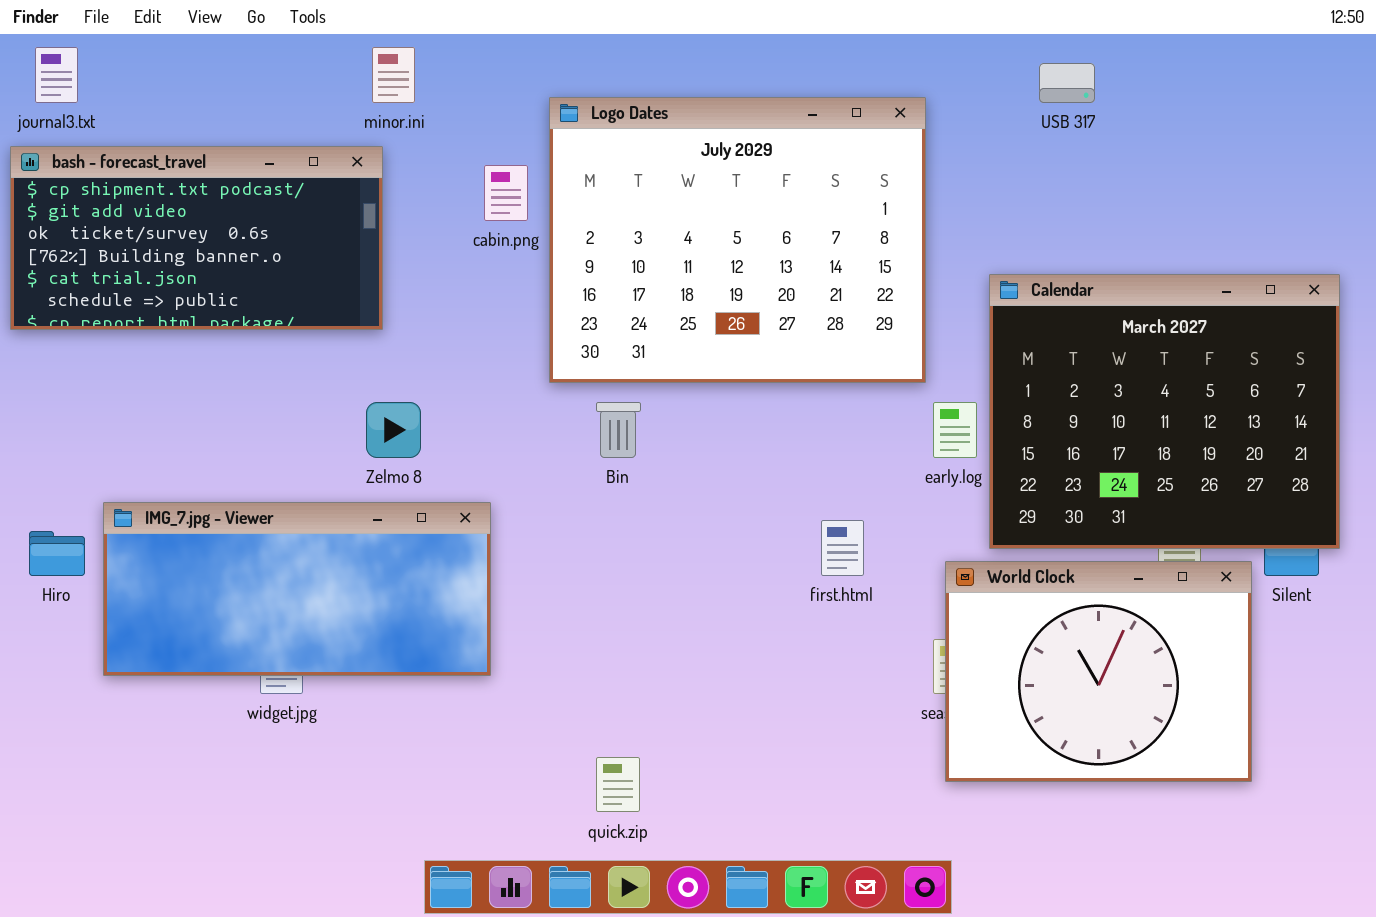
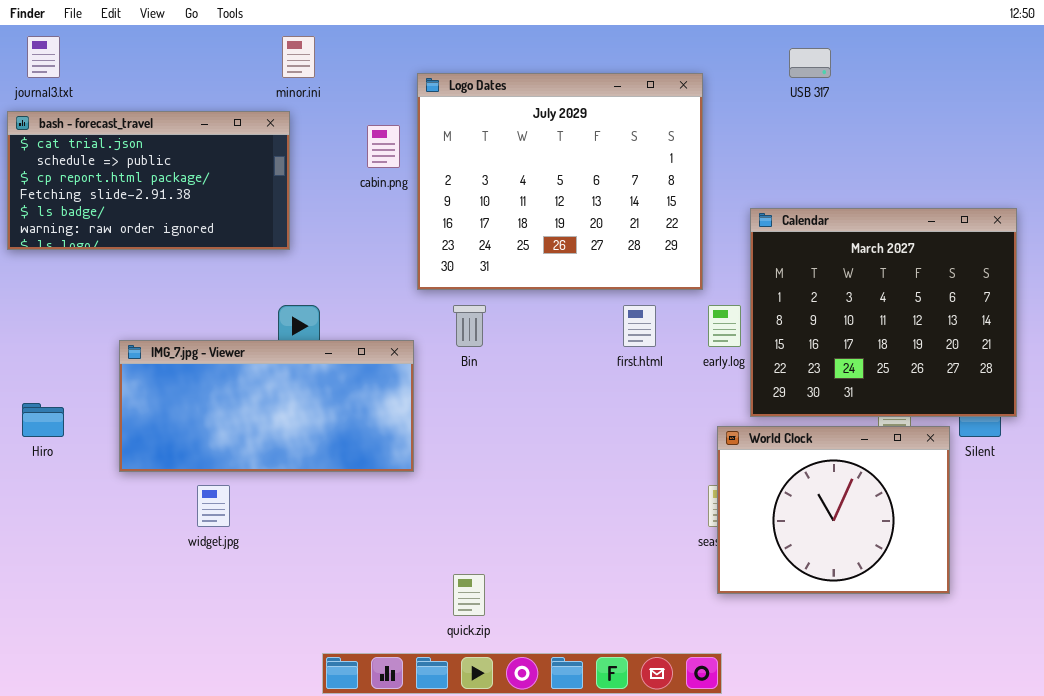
bash - forecast_travel: [10,146,383,330] -> [7,111,290,250], scrolled down 4 rows
IMG_7.jpg - Viewer: [103,502,491,676] -> [119,340,414,472], moved
first.html: [821,520,864,576] -> [623,305,656,347], moved

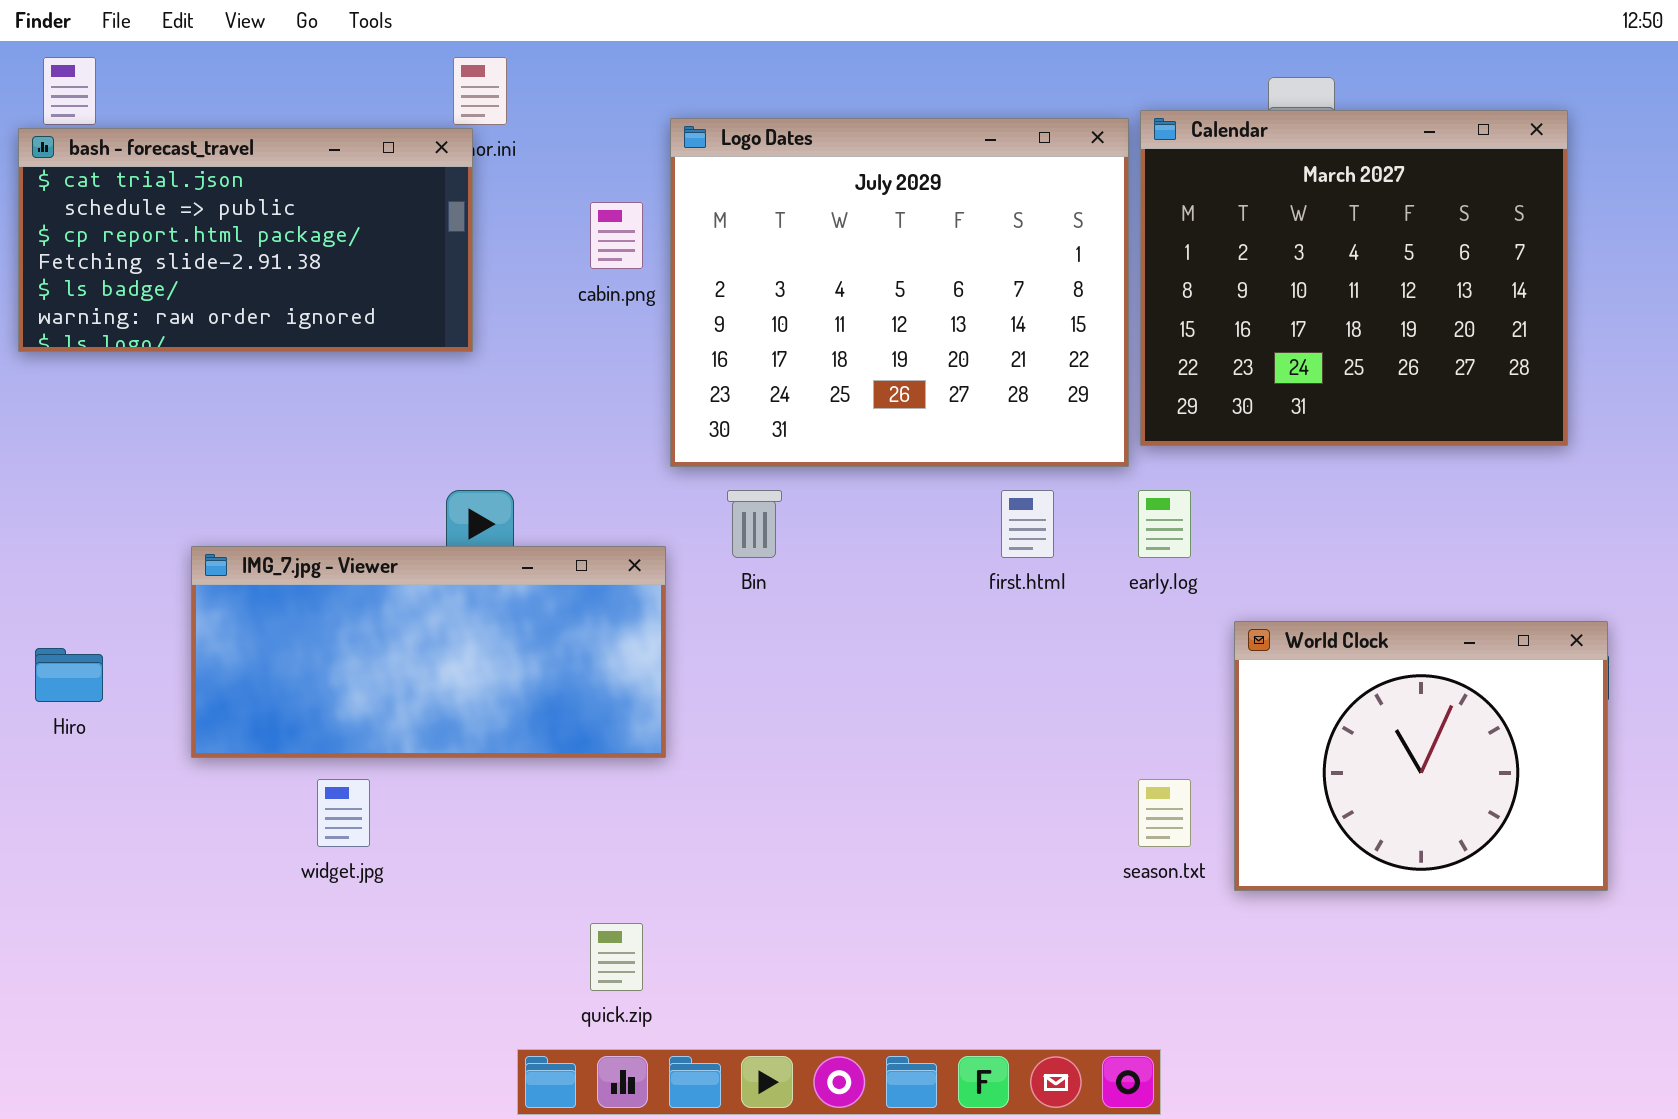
bash - forecast_travel: [7,111,290,250] -> [18,128,473,352], moved
Calendar: [750,208,1017,417] -> [1140,110,1568,446], moved
World Clock: [717,426,950,594] -> [1234,621,1608,891], moved
quick.zip: [453,574,485,616] -> [590,923,643,991], moved

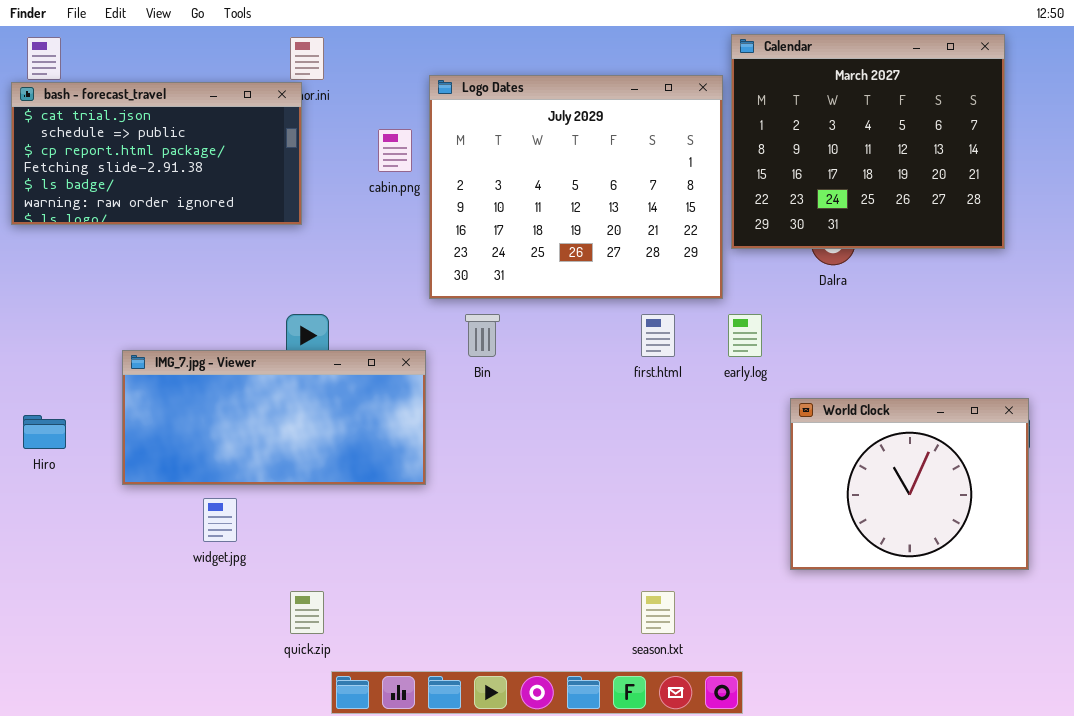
Calendar: [1140,110,1568,446] -> [731,34,1005,249], moved
season.txt: [1138,779,1191,847] -> [641,591,675,634], moved
quick.zip: [590,923,643,991] -> [290,591,324,634], moved

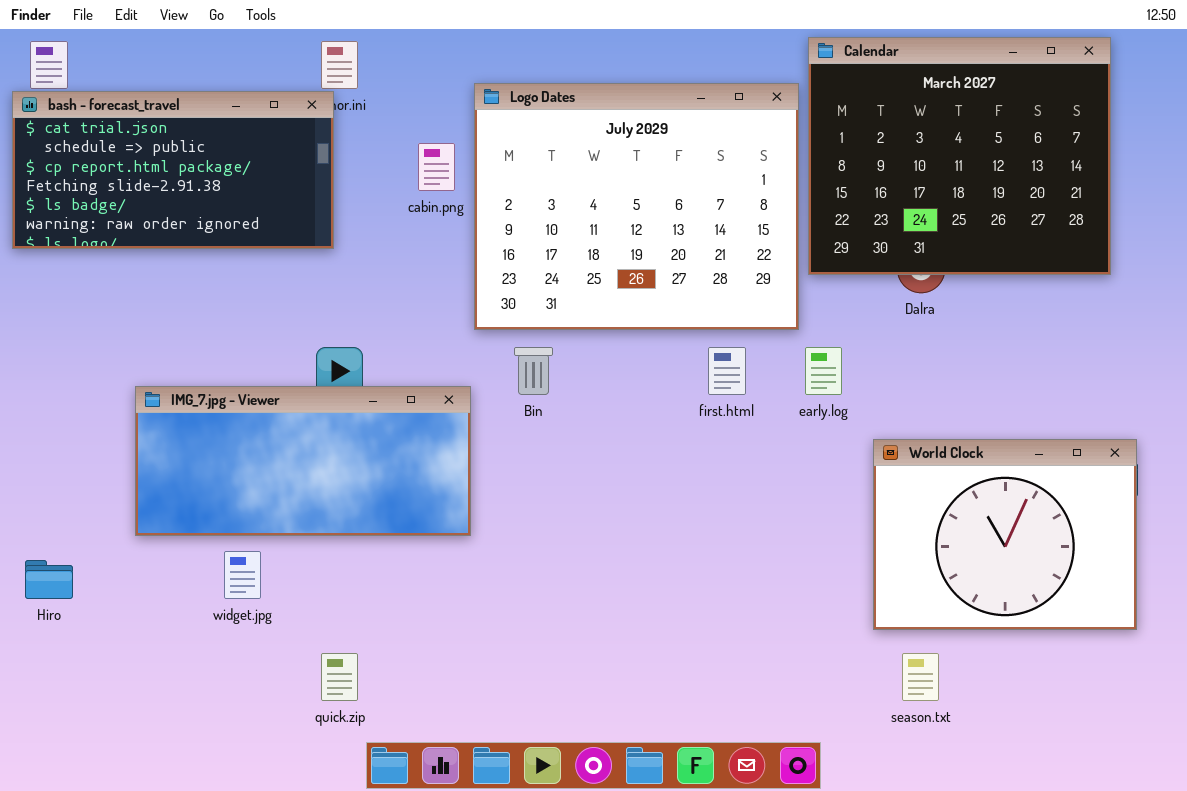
Hiro: [23,415,66,449] -> [25,560,73,599], moved
season.txt: [641,591,675,634] -> [902,653,939,701], moved

